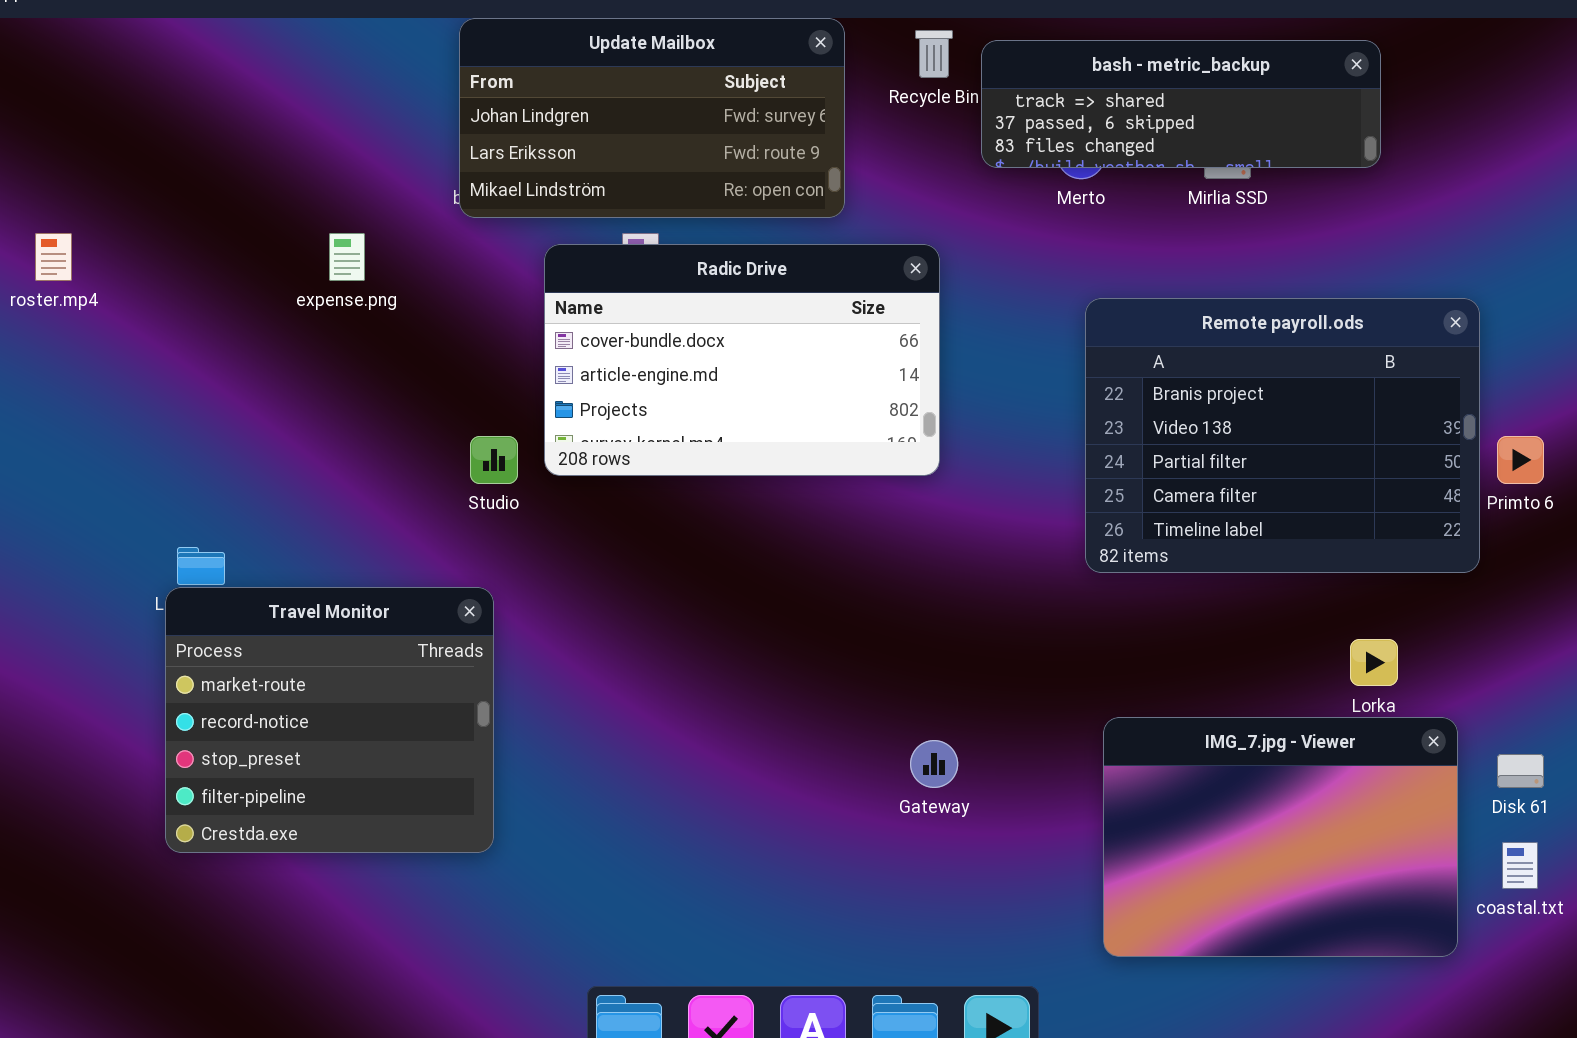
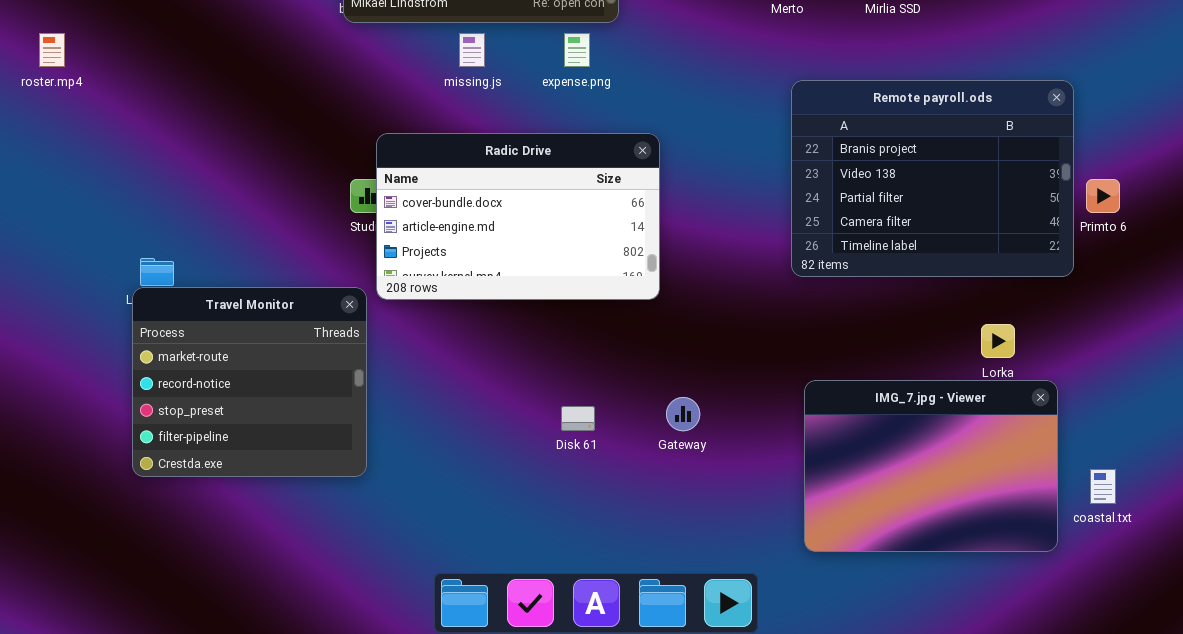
expense.png: [329,233,365,281] -> [564,33,590,67], moved
Radic Drive: [544,244,940,476] -> [376,133,660,300], moved
Disk 61: [1497,754,1544,788] -> [561,406,595,431], moved

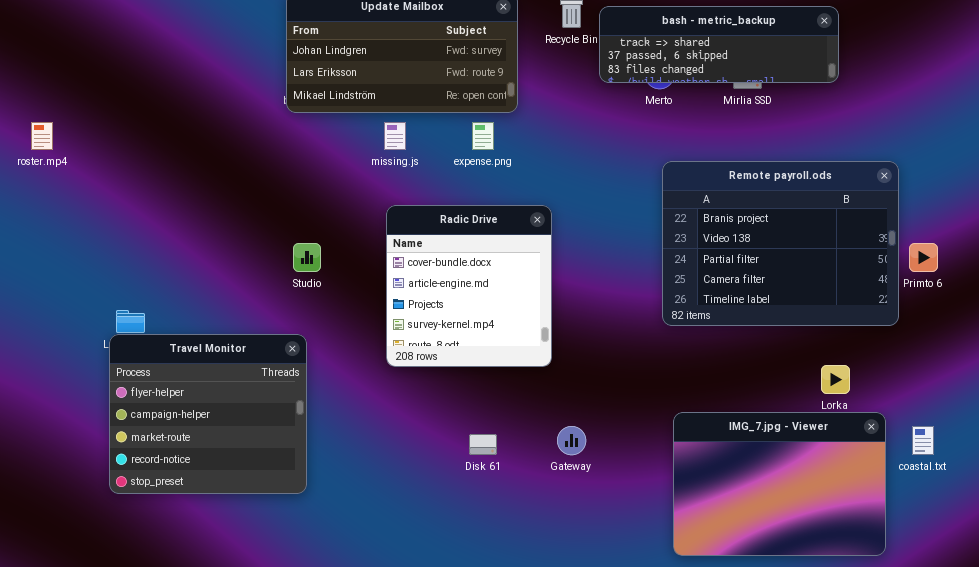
Radic Drive: [376,133,660,300] -> [386,205,552,367], resized
Travel Monitor: [132,287,367,477] -> [109,334,307,494], scrolled up 2 rows
coastal.txt: [1090,469,1116,504] -> [912,426,934,455], moved

